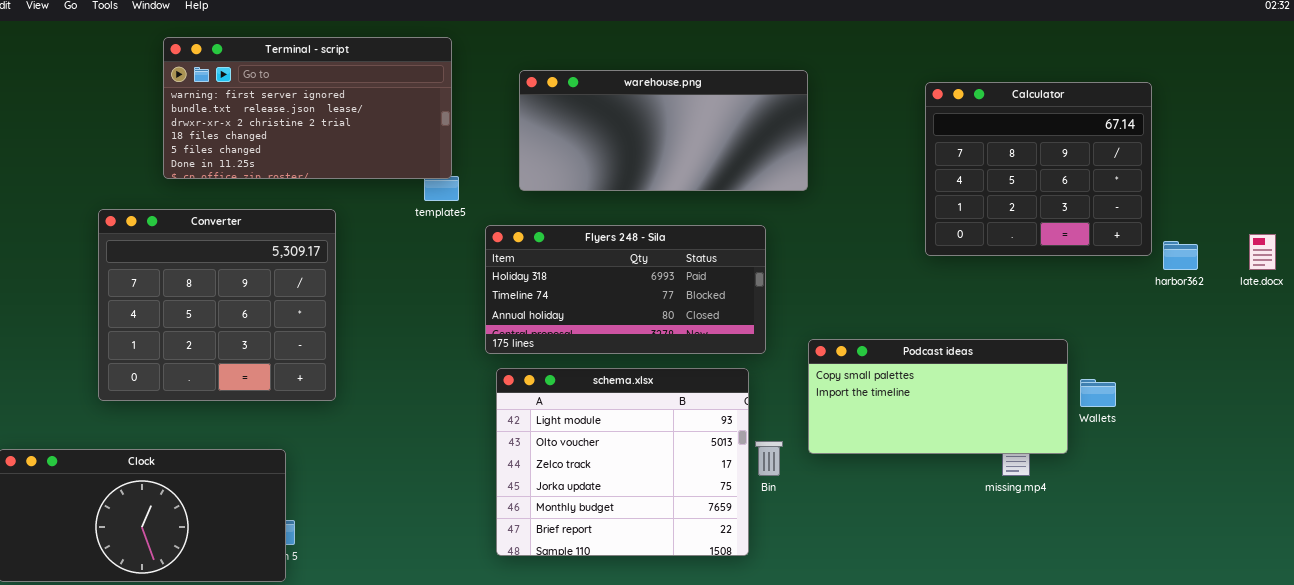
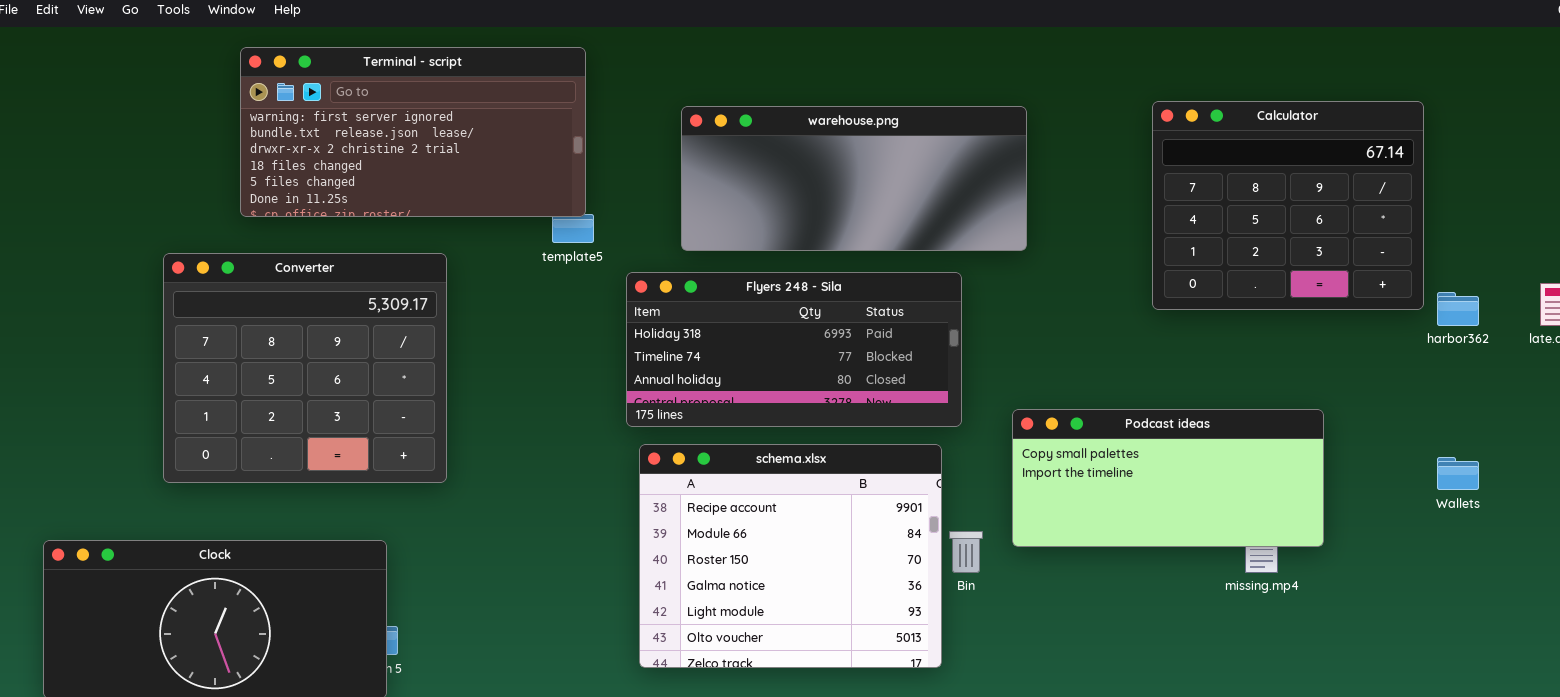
warehouse.png: [519,70,808,191] -> [681,106,1027,251], moved
schema.xlsx: [496,368,749,556] -> [639,444,942,668], scrolled up 4 rows
Wallets: [1080,379,1116,407] -> [1437,457,1479,490], moved

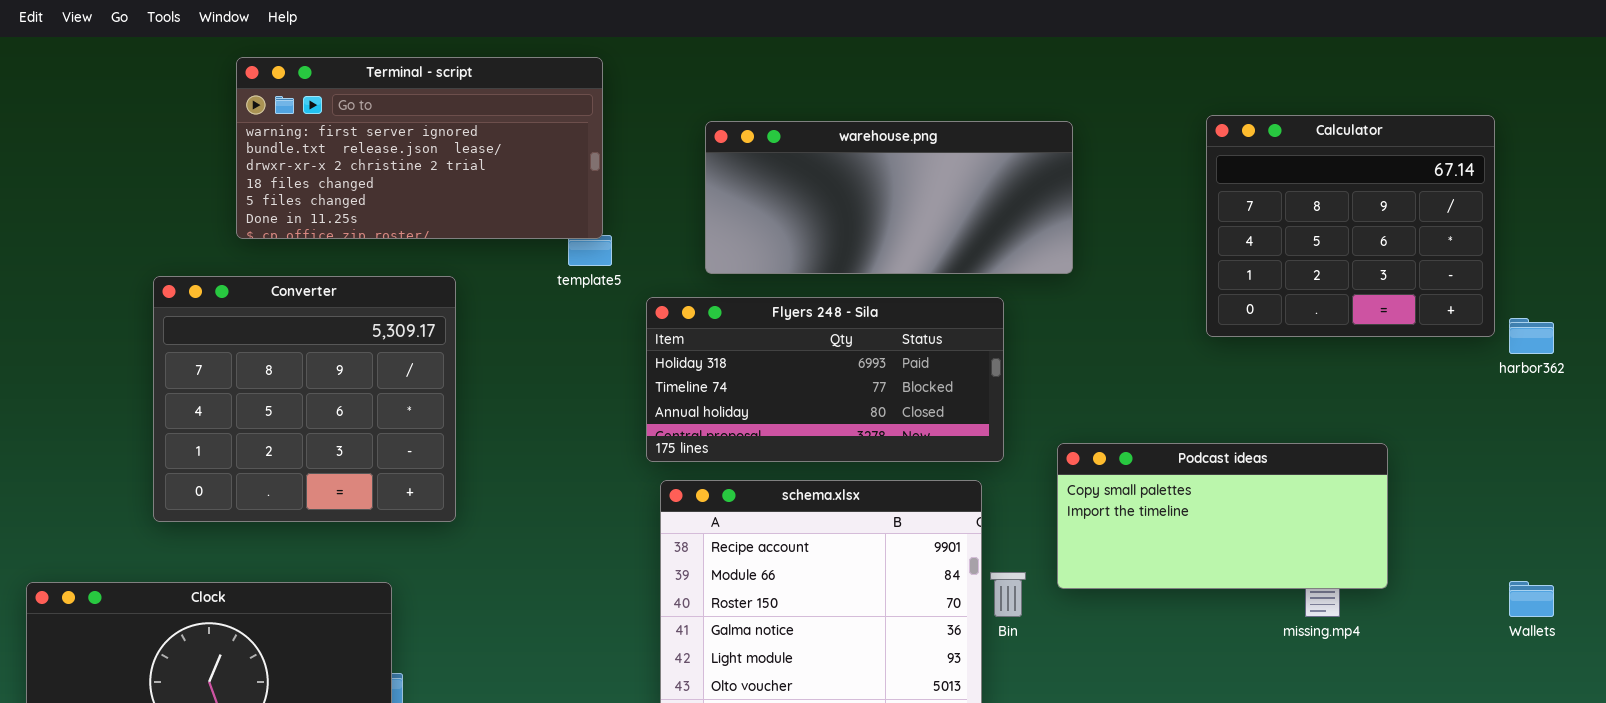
Wallets: [1437,457,1479,490] -> [1509,581,1554,617], moved

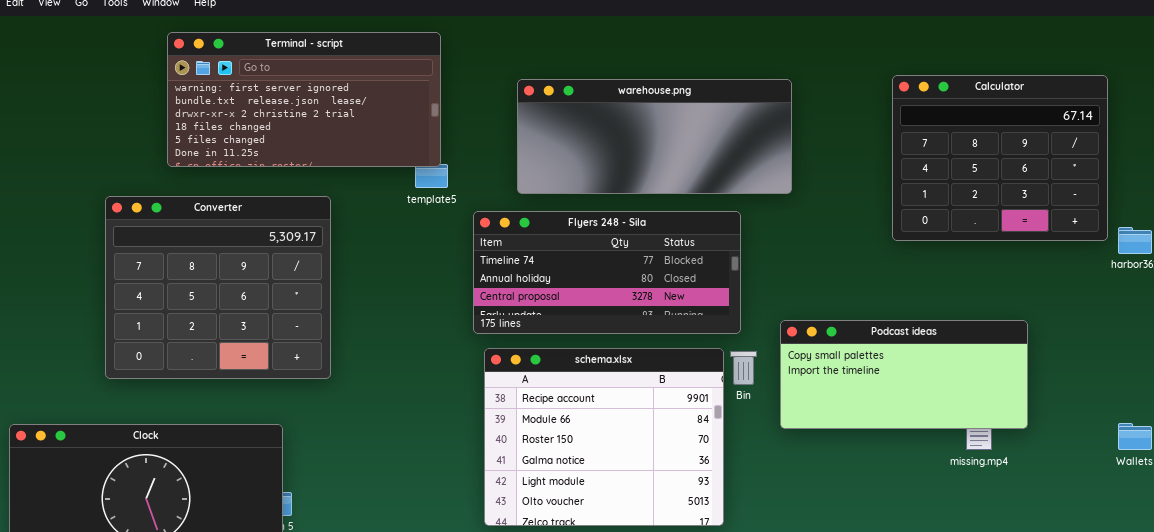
Flyers 248 - Sila: [646,297,1004,462] -> [473,211,741,334], scrolled down 1 row
Bin: [990,572,1026,617] -> [730,351,757,385], moved

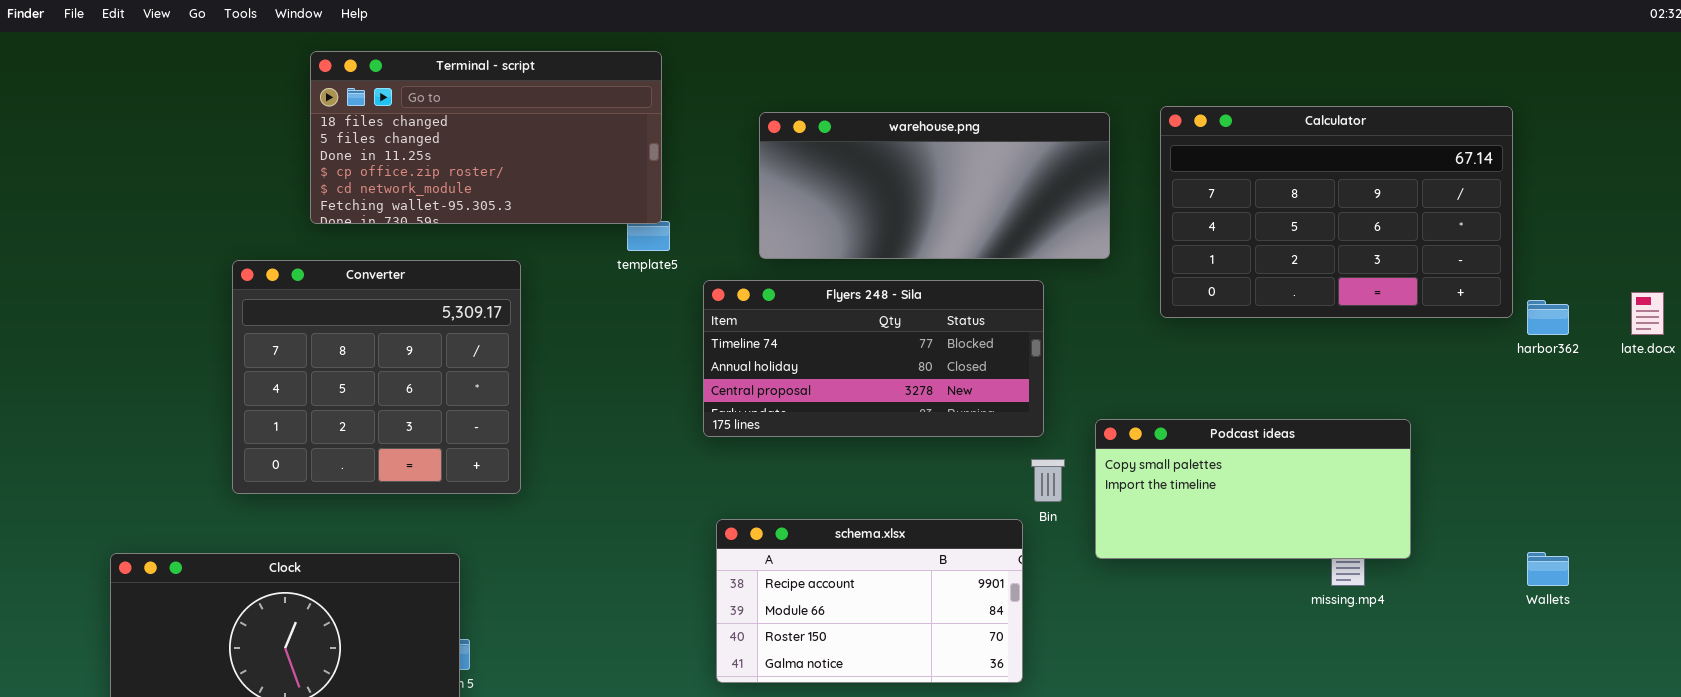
Terminal - script: [167,32,441,167] -> [310,51,662,224], scrolled down 3 rows
Calculator: [892,75,1108,241] -> [1160,106,1513,318], resized
schema.xlsx: [484,348,724,526] -> [716,519,1023,683], resized

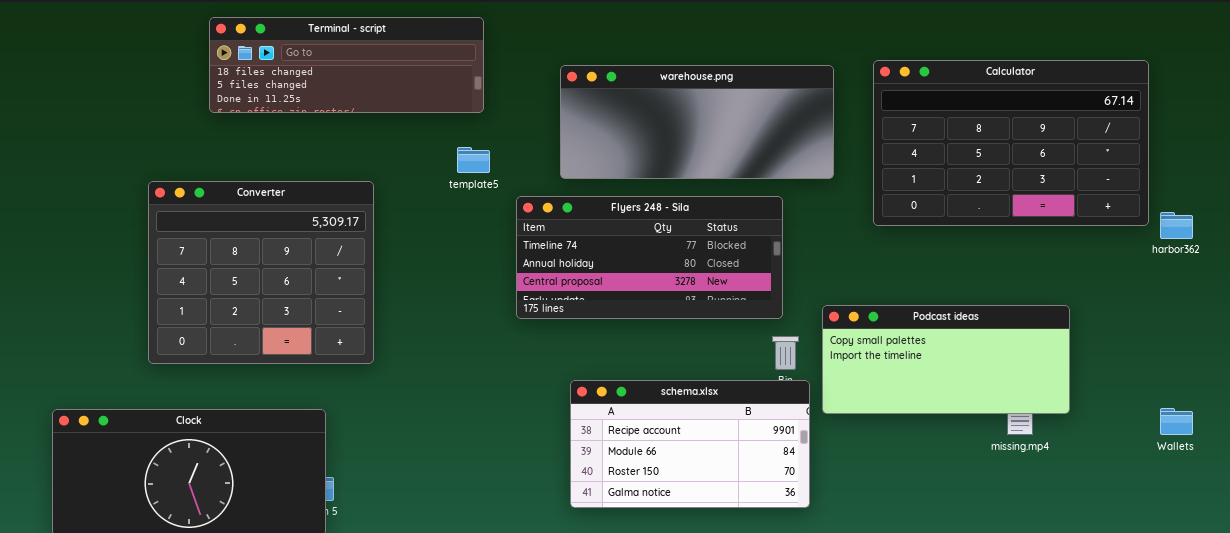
Terminal - script: [310,51,662,224] -> [209,17,484,113], resized
schema.xlsx: [716,519,1023,683] -> [570,380,810,508], moved

